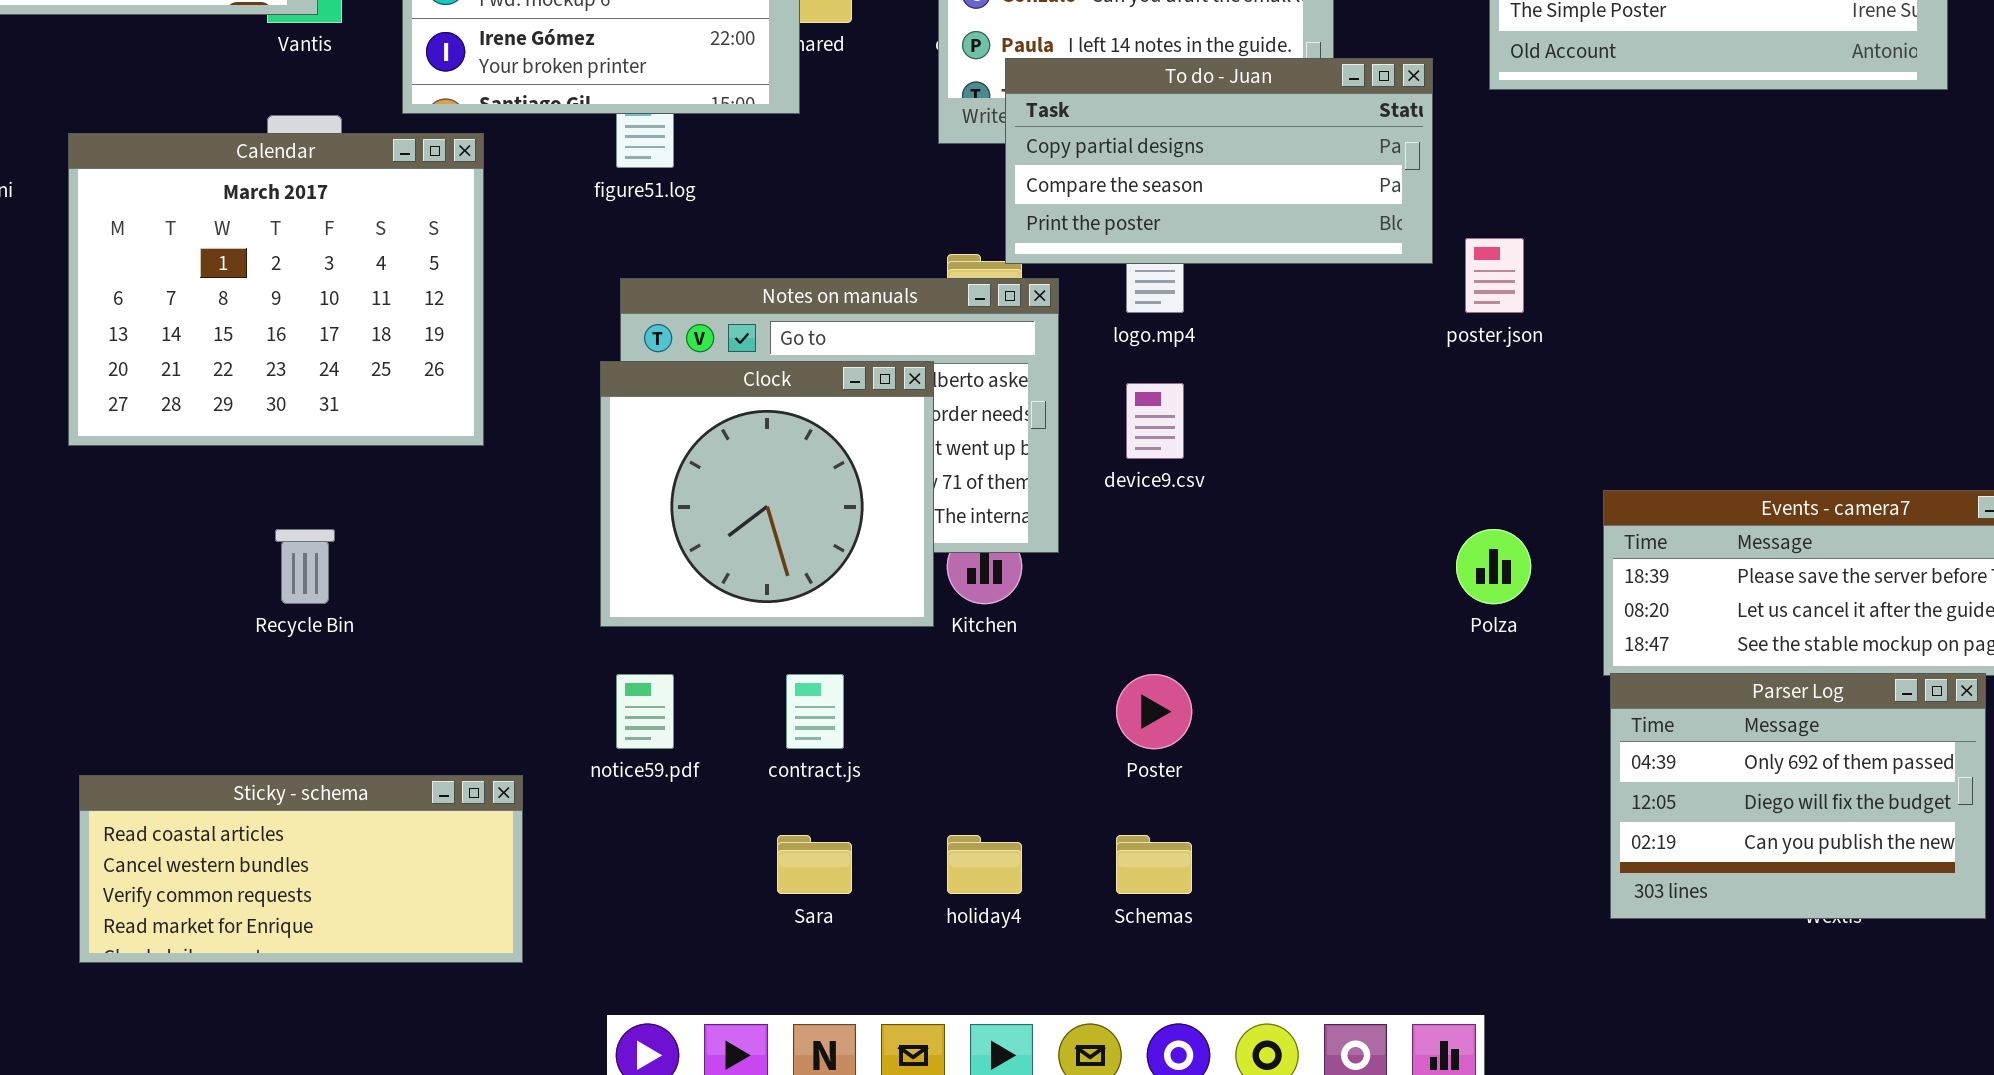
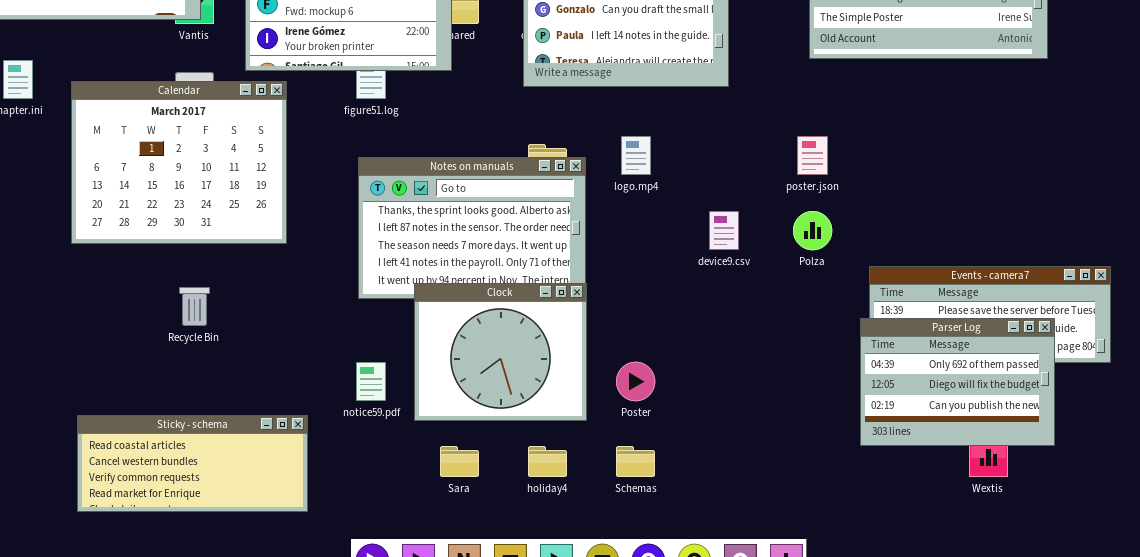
To do - Juan: [1005,58,1433,264] -> none, closed
Clock: [600,361,934,627] -> [414,283,587,421], moved
device9.csv: [1126,383,1184,459] -> [709,211,739,250], moved
Polza: [1456,529,1531,604] -> [793,211,832,250], moved
Parser Log: [1610,673,1986,919] -> [860,318,1055,446], moved

